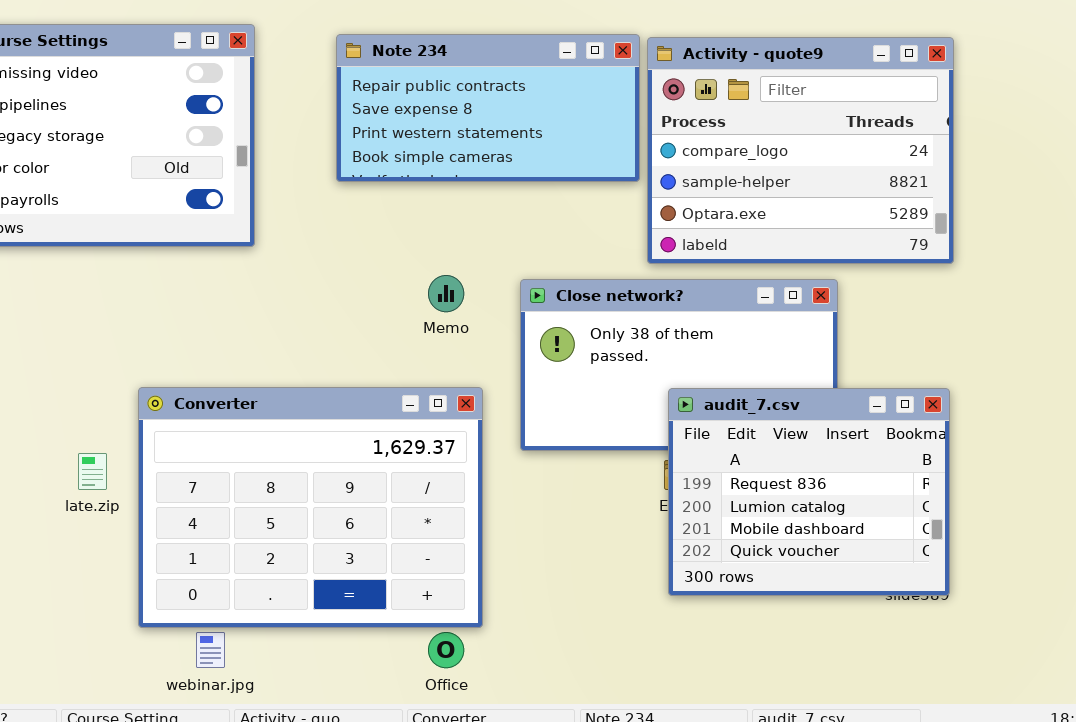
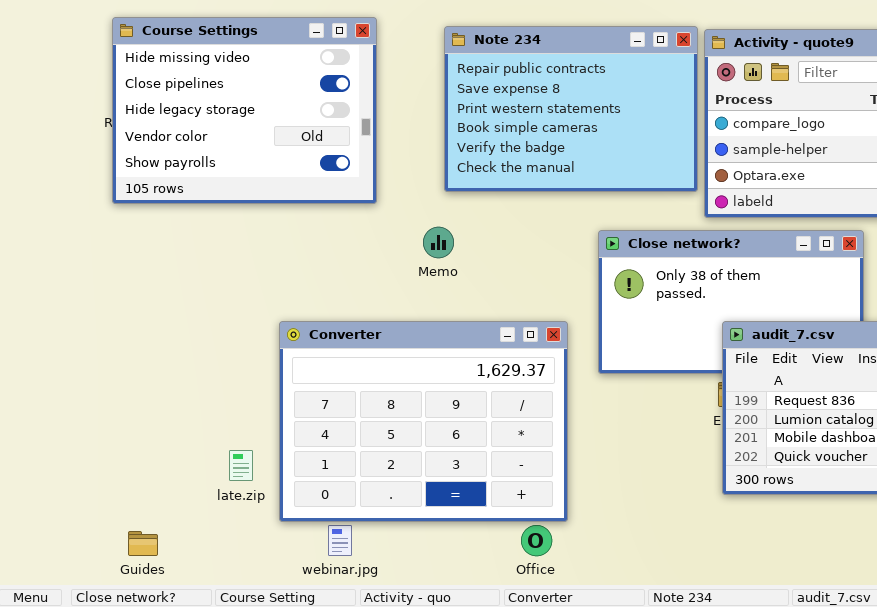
Note 234: [336,34,640,182] -> [444,26,698,192], resized
Memo: [428,275,464,312] -> [423,227,454,258], moved
late.zip: [78,453,107,490] -> [229,450,253,481], moved

